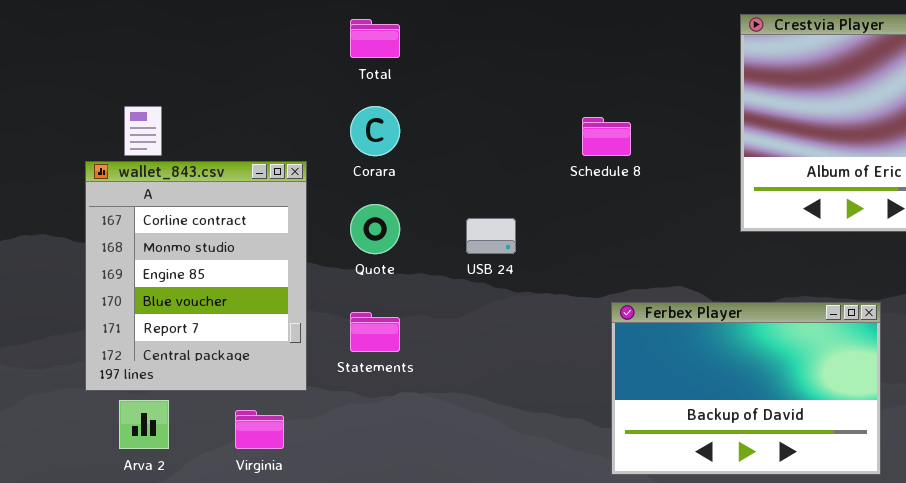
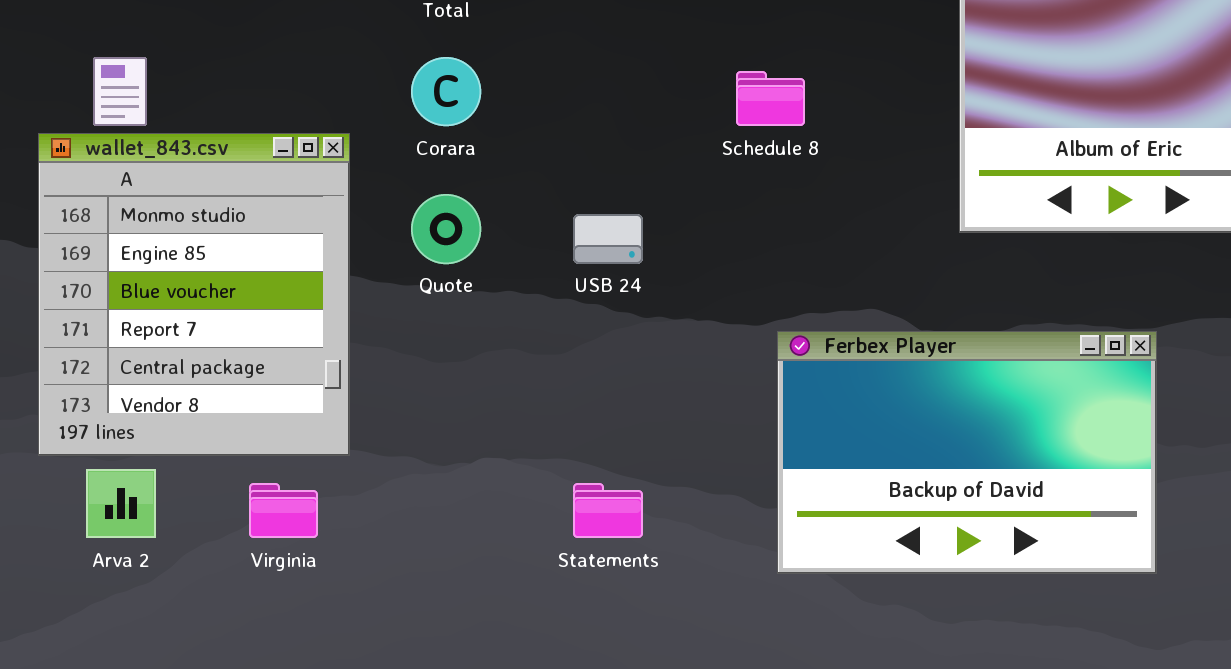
wallet_843.csv: [85,161,307,391] -> [38,133,350,456], scrolled down 1 row
Statements: [350,312,400,352] -> [573,483,643,538], moved

